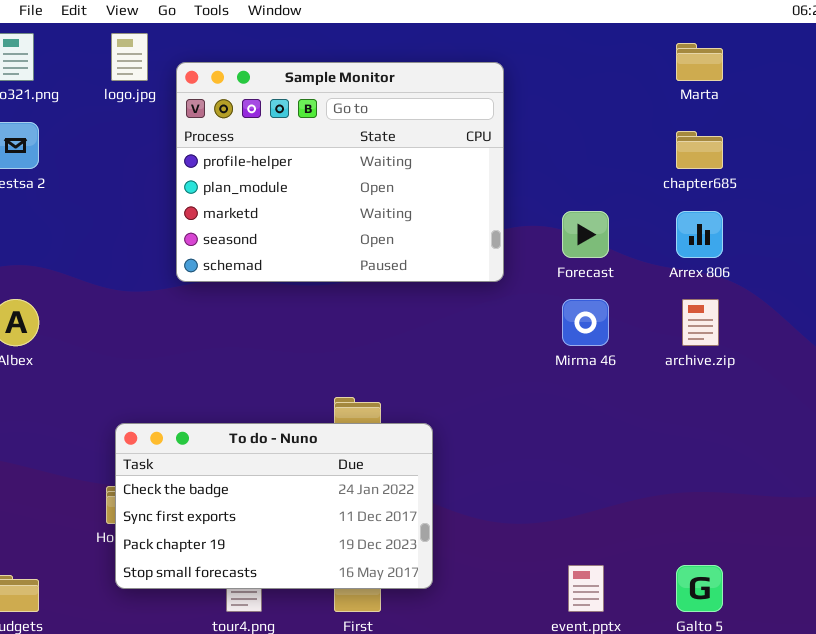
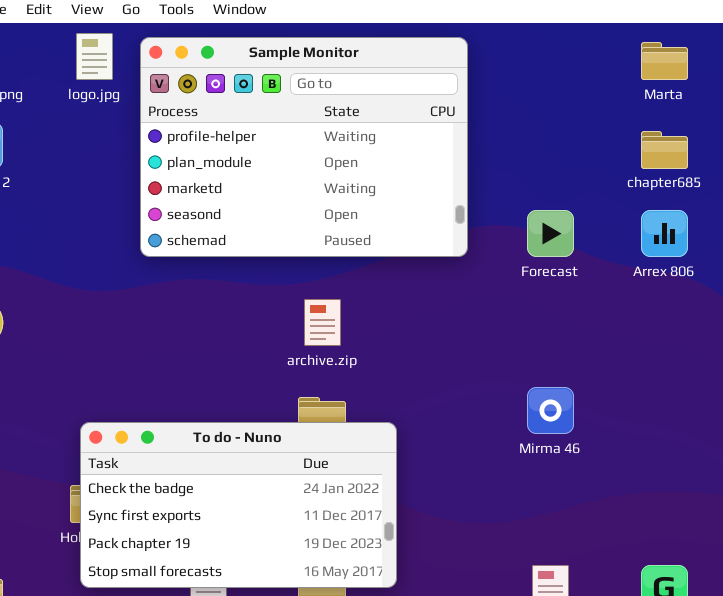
Sample Monitor: [176,62,504,282] -> [140,37,468,257], moved
Mirma 46: [562,299,609,346] -> [527,387,574,434], moved
archive.zip: [682,299,719,346] -> [304,299,341,346], moved

